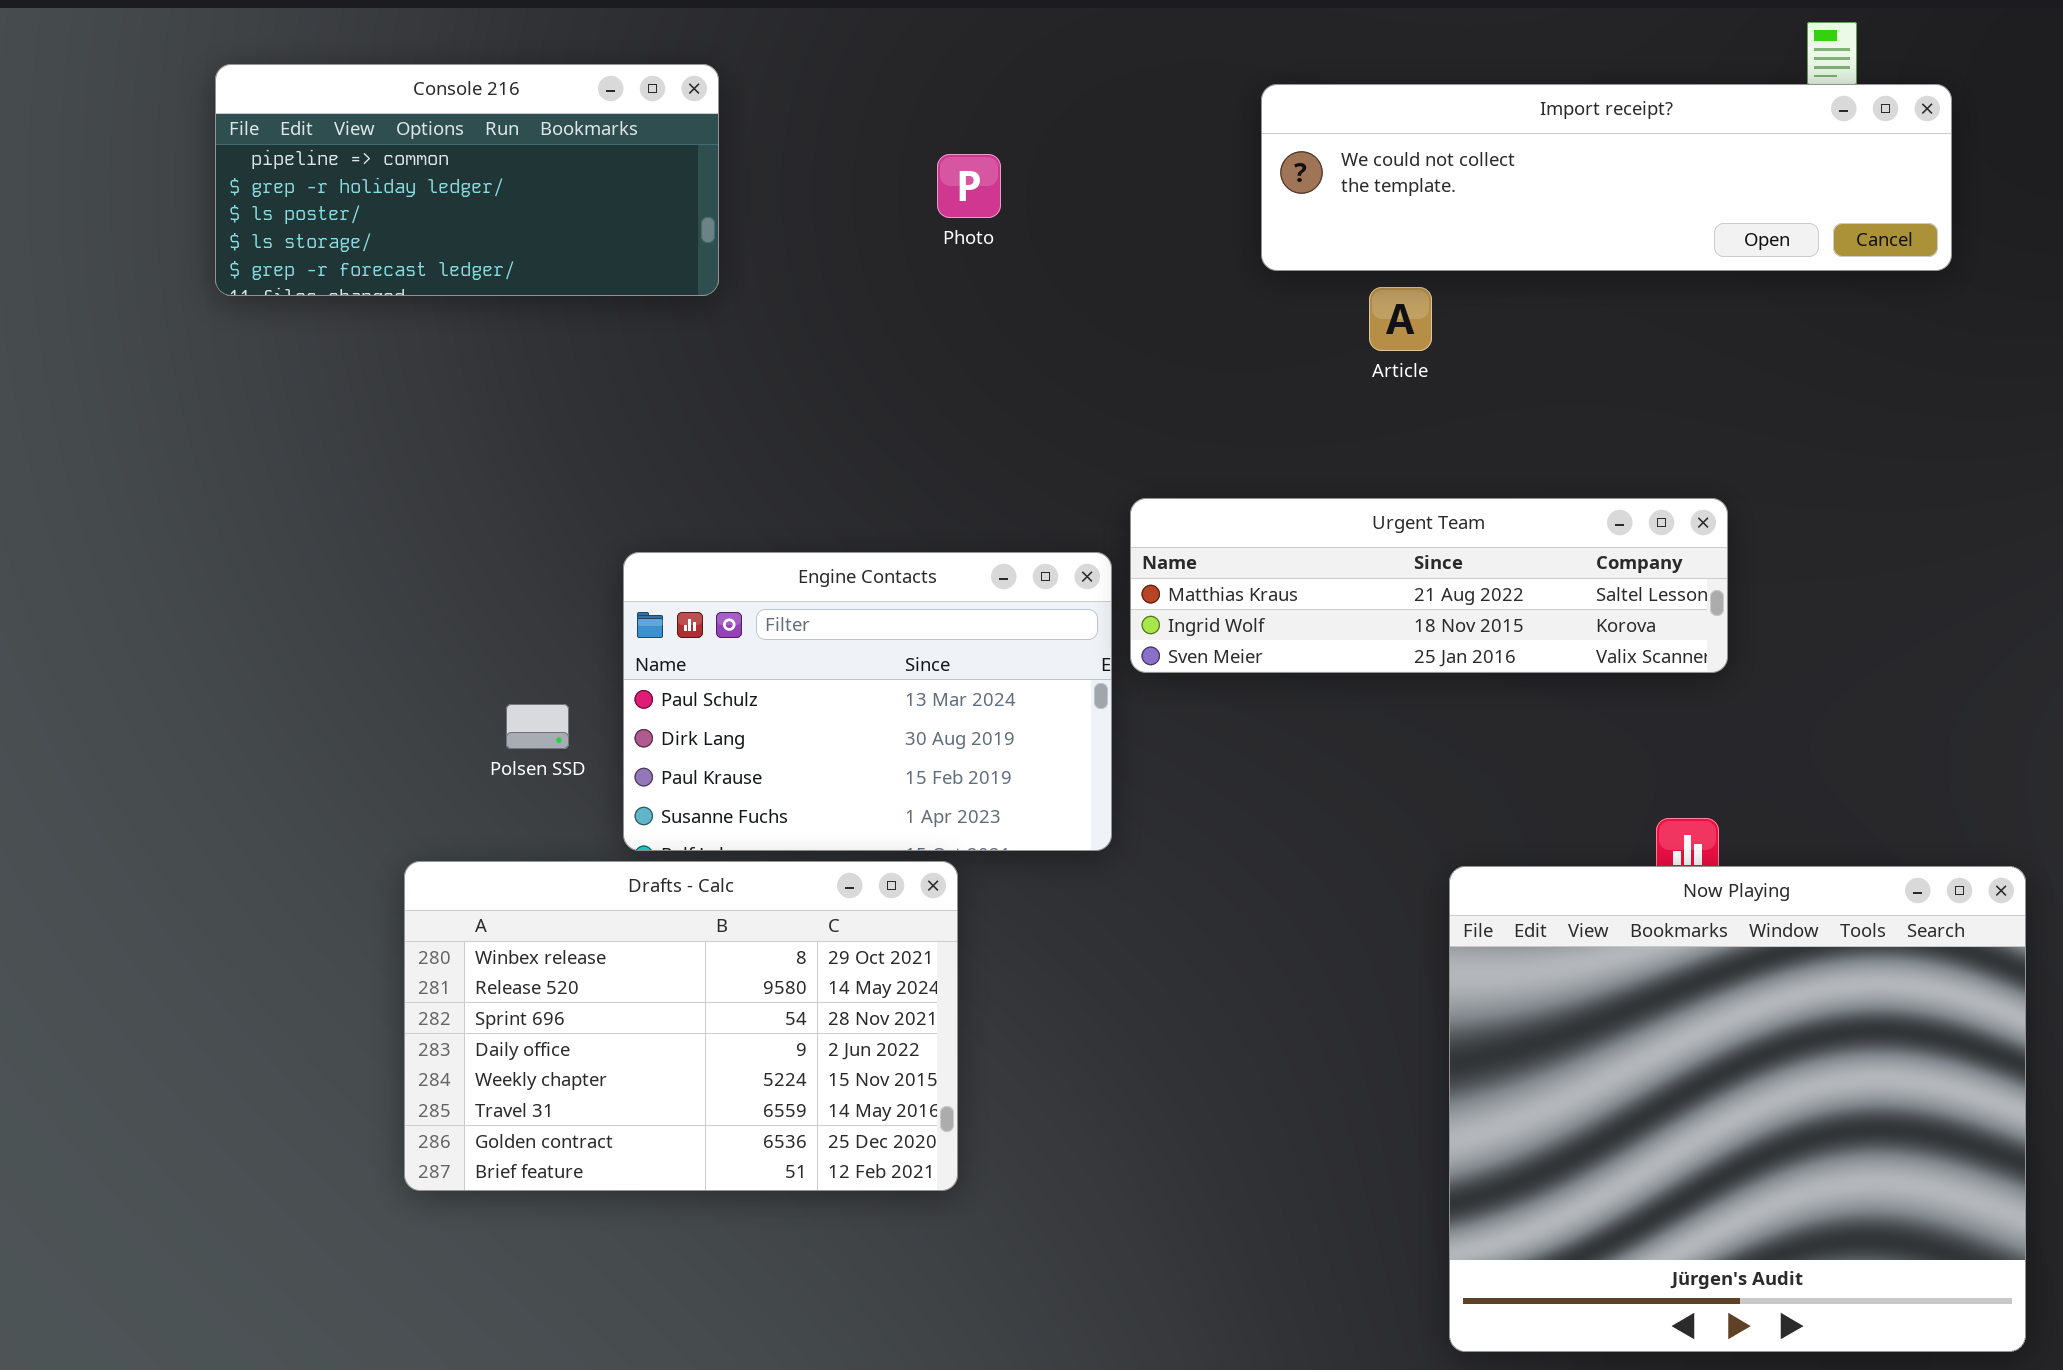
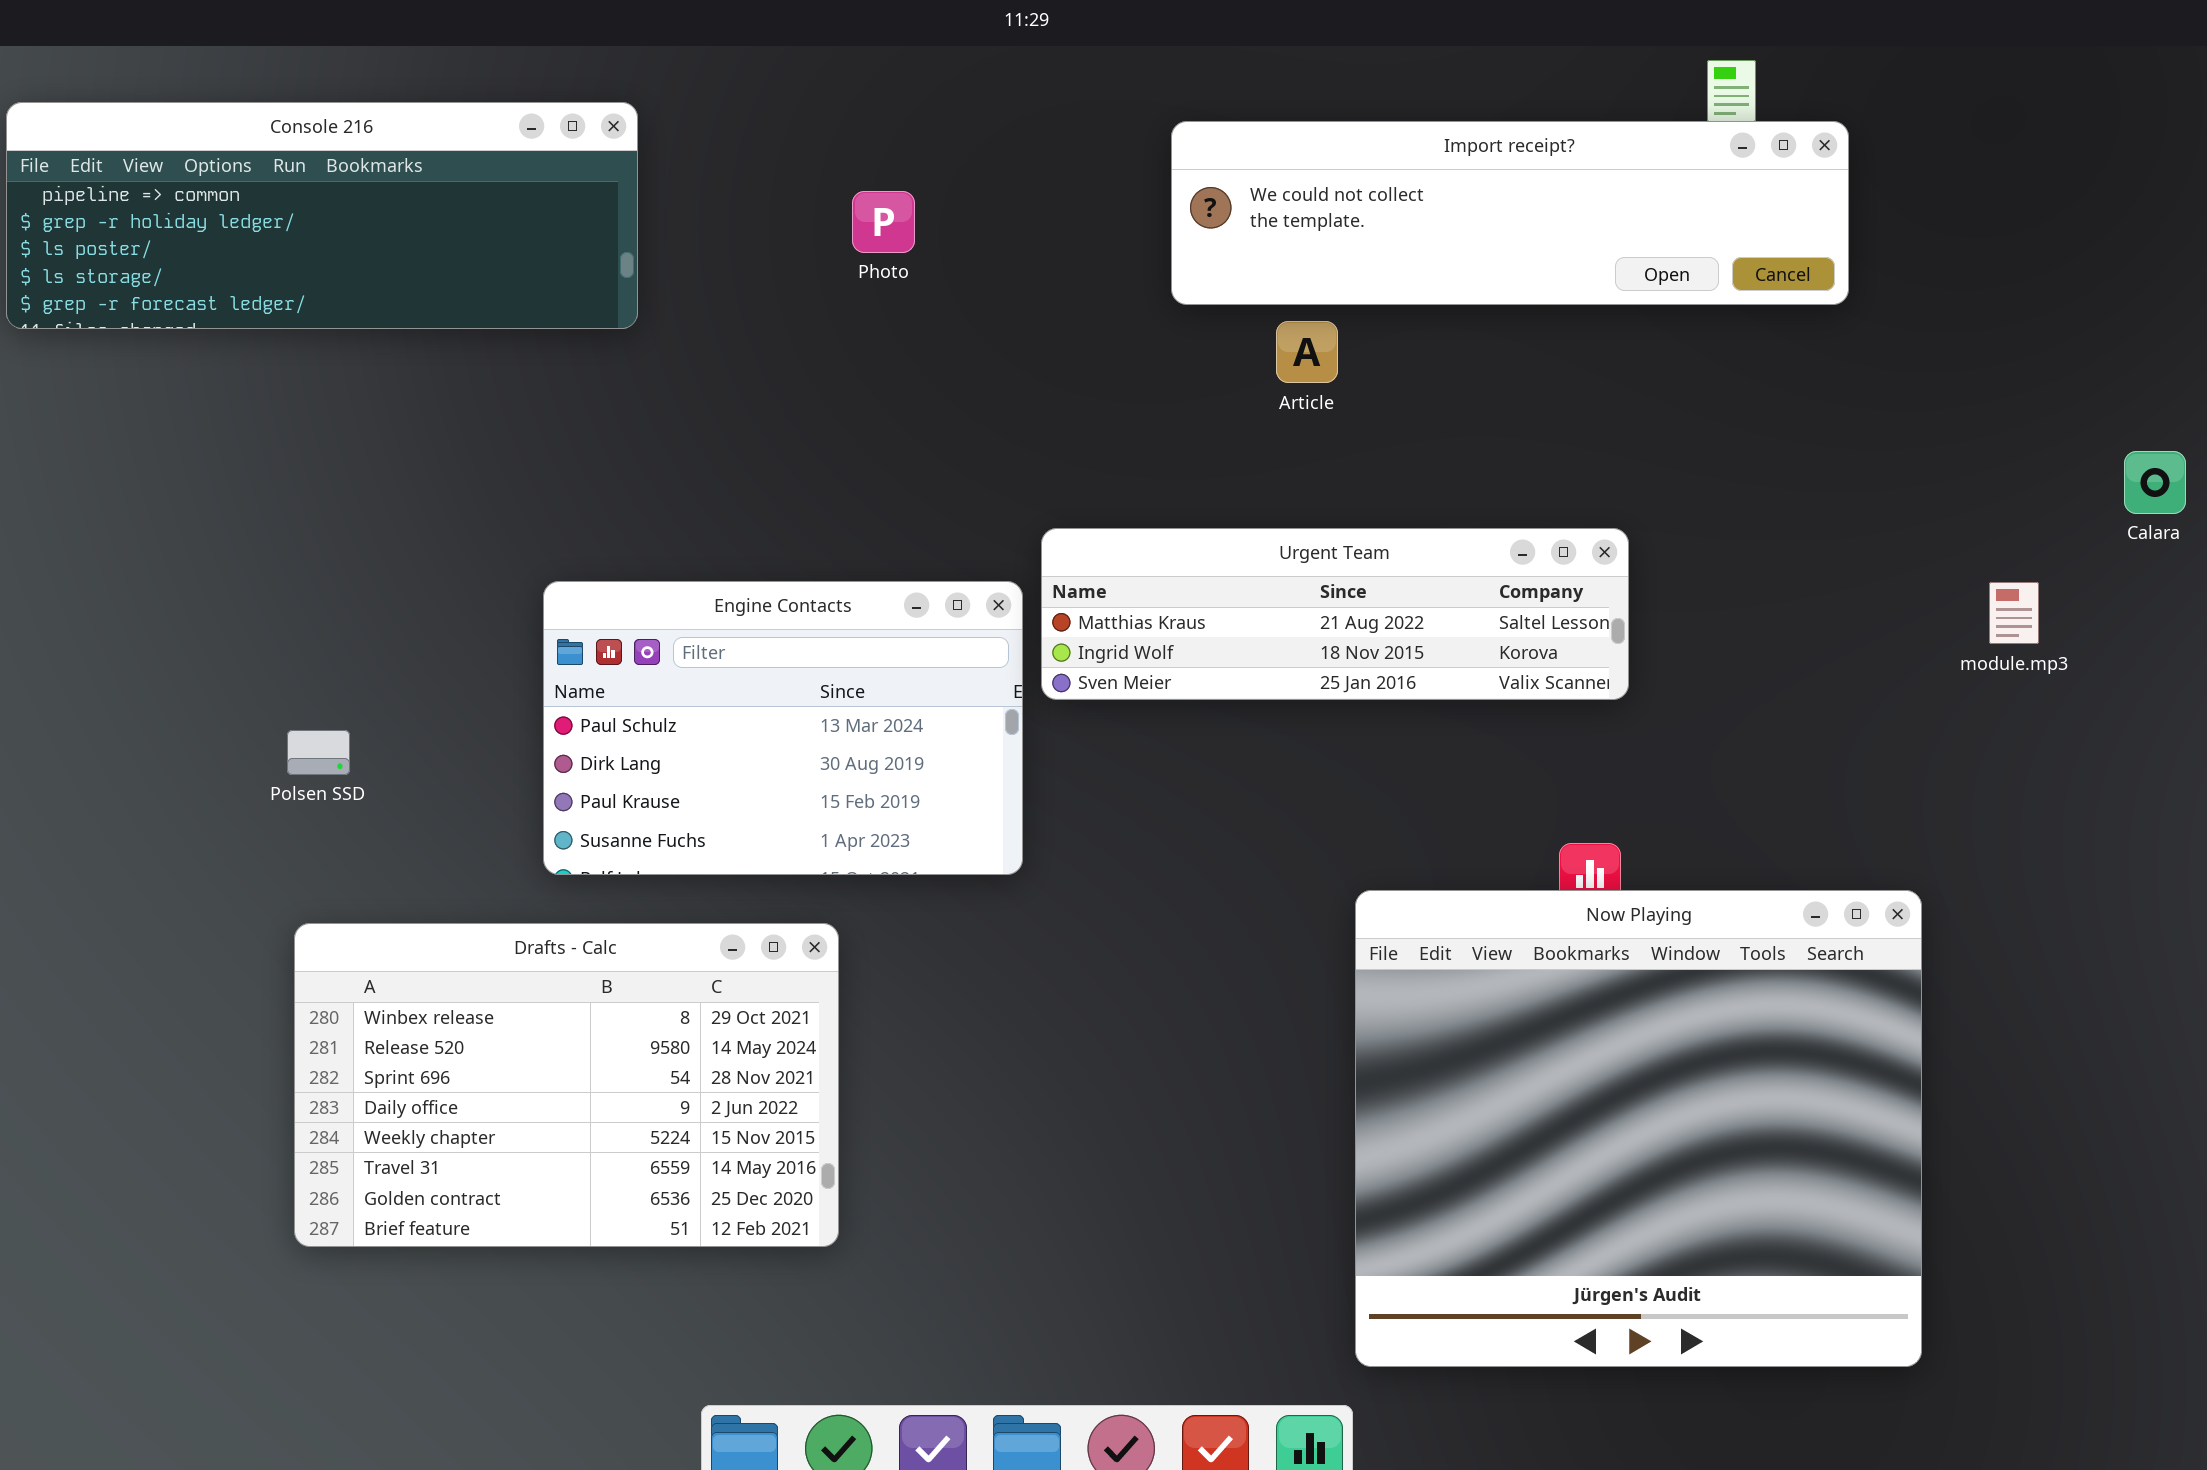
Console 216: [215,64,719,296] -> [6,102,638,329], resized
Polsen SSD: [506,704,569,749] -> [287,730,350,775], moved
Drafts - Calc: [404,861,958,1191] -> [294,923,839,1247], moved

